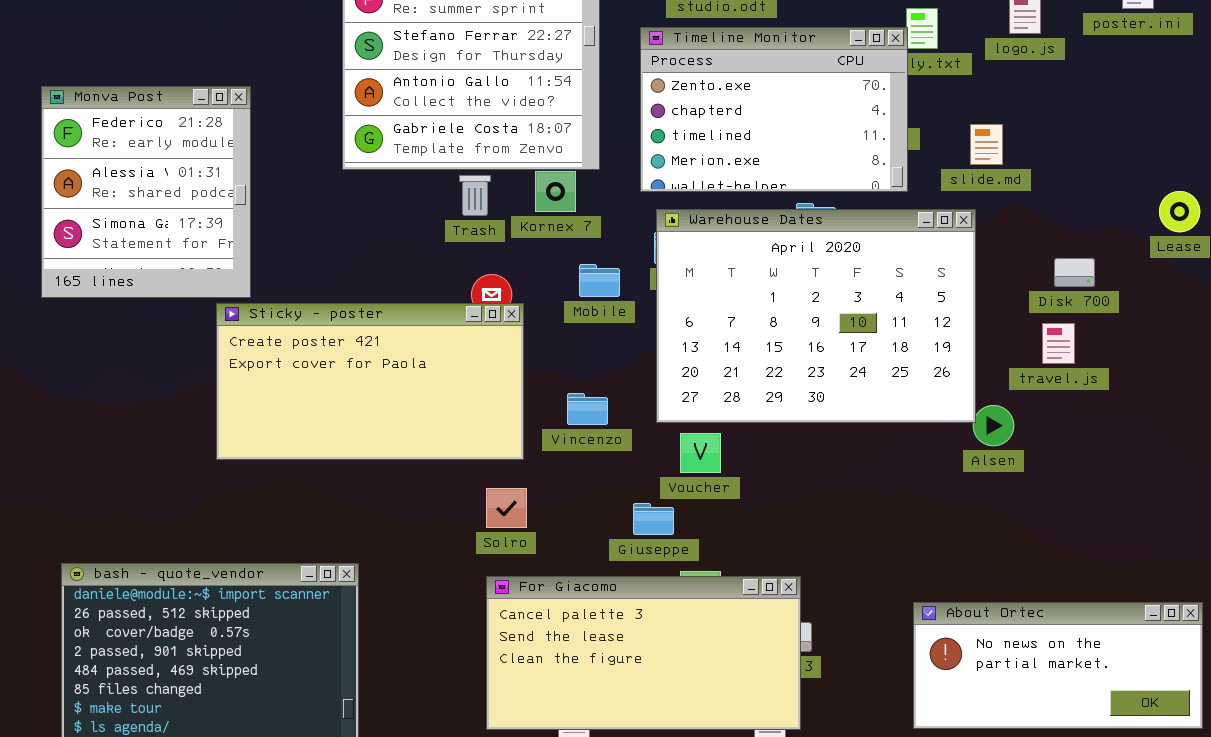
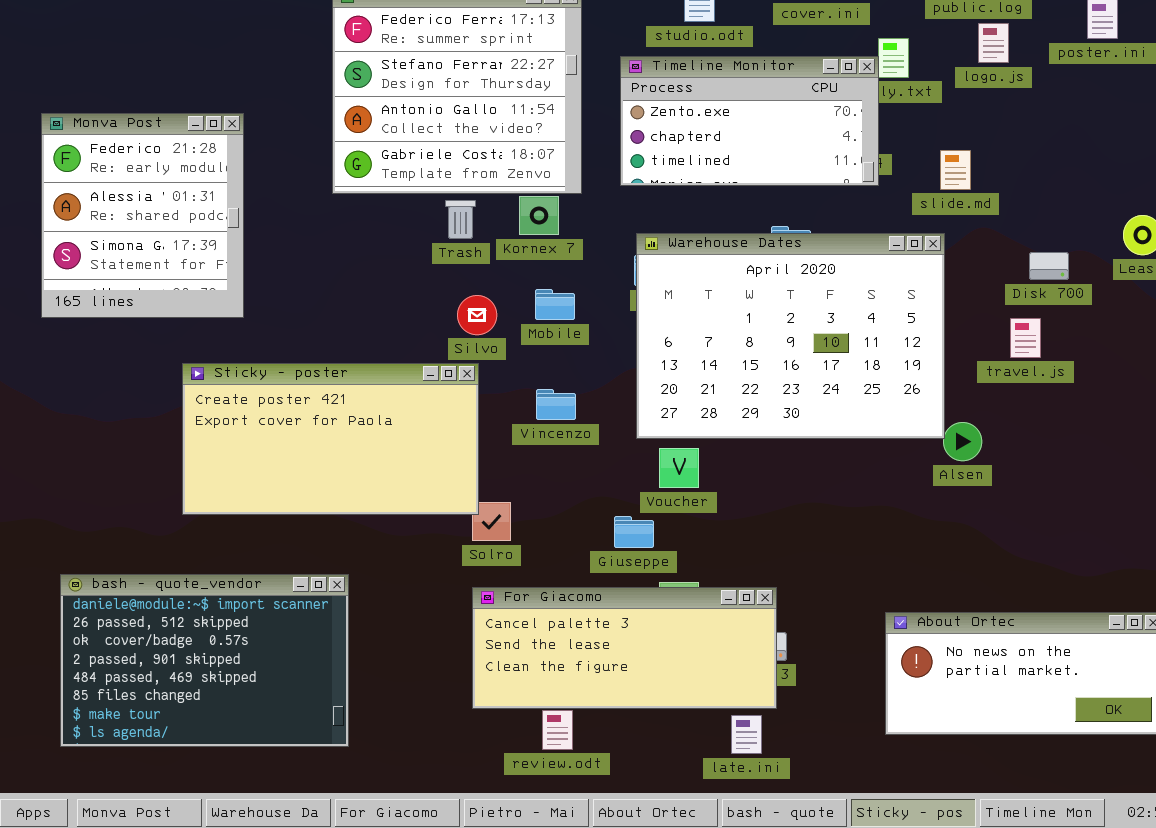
Timeline Monitor: [640,27,908,192] -> [620,56,879,186], resized
Disk 700: [1054,258,1095,287] -> [1029,252,1069,280], moved
Mobile: [579,264,620,297] -> [535,289,575,320], moved
Sticky - poster: [216,303,524,460] -> [182,363,479,515], moved
travel.js: [1042,323,1075,364] -> [1010,318,1041,358], moved
Vincenzo: [567,393,608,425] -> [536,389,576,420], moved
For Giacomo: [486,576,801,730] -> [472,587,777,709], resized

